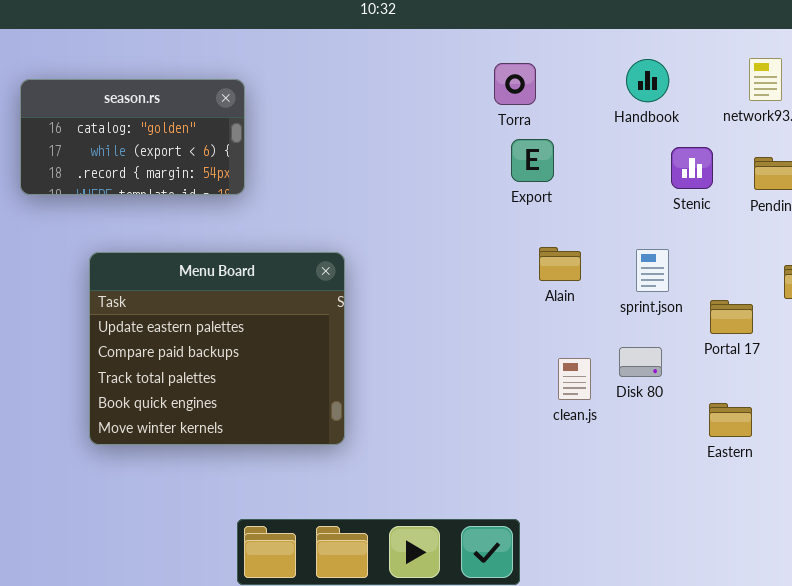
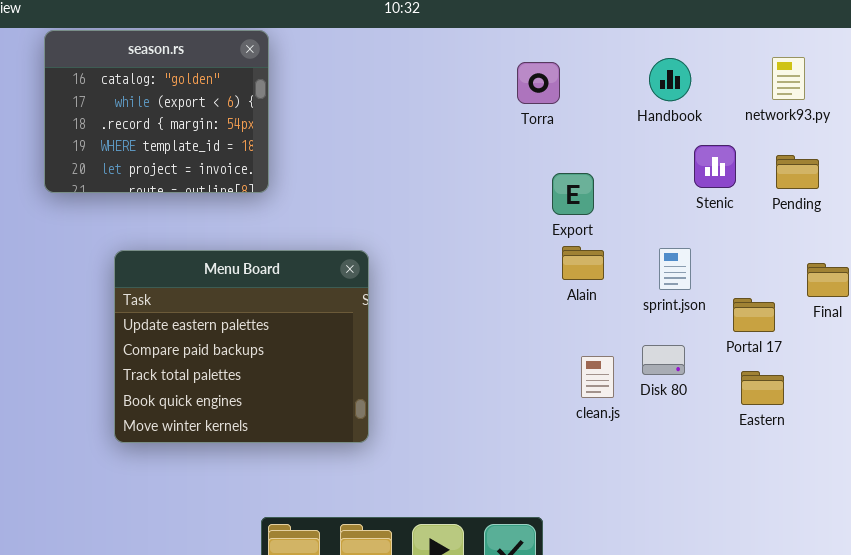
season.rs: [20,79,245,195] -> [44,30,269,193], resized
Export: [511,139,554,182] -> [552,173,594,215], moved
Eastern: [709,403,752,437] -> [741,371,784,405], moved

